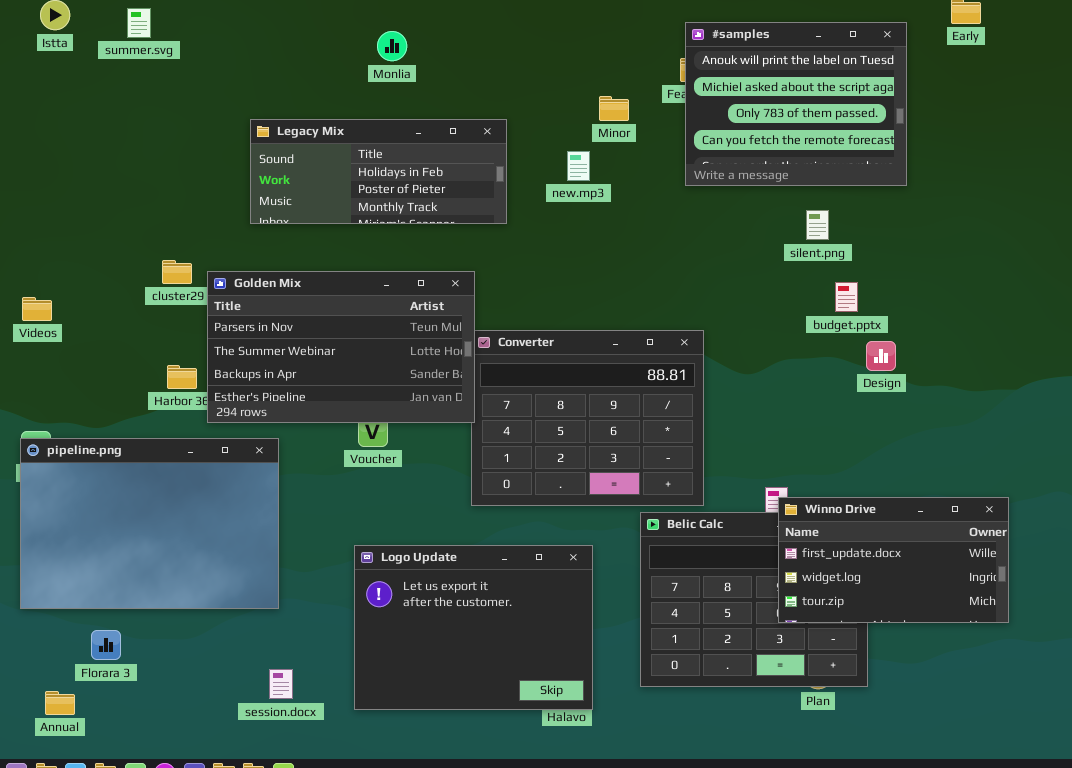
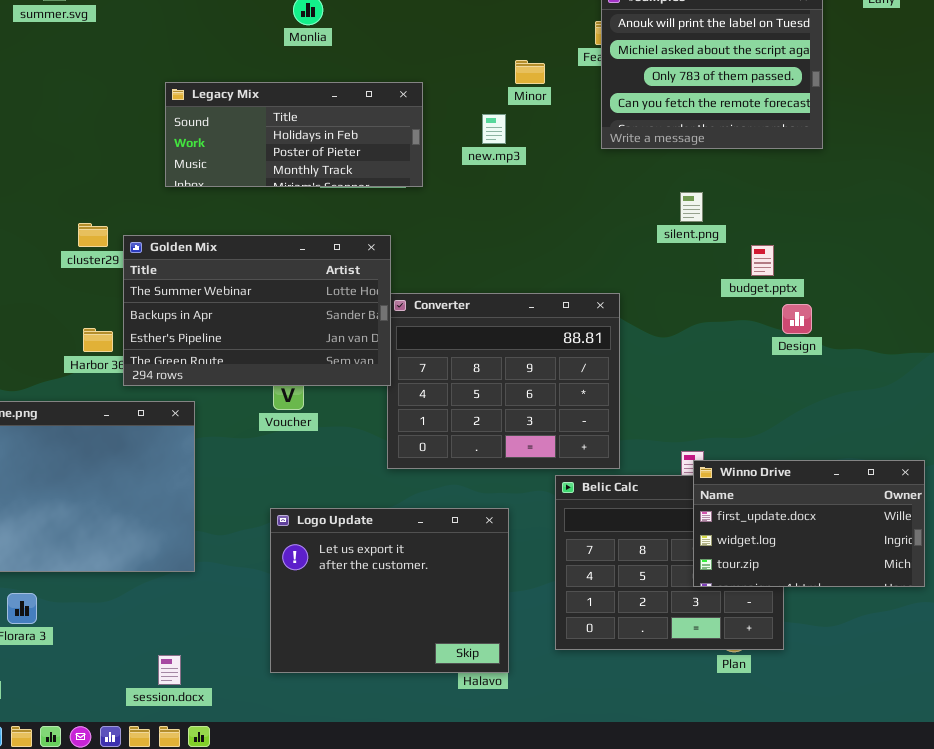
silent.png: [806,210,829,240] -> [680,192,703,222], moved
Golden Mix: [207,271,475,423] -> [123,235,391,386], scrolled down 1 row
session.docx: [269,669,293,699] -> [158,655,181,685], moved

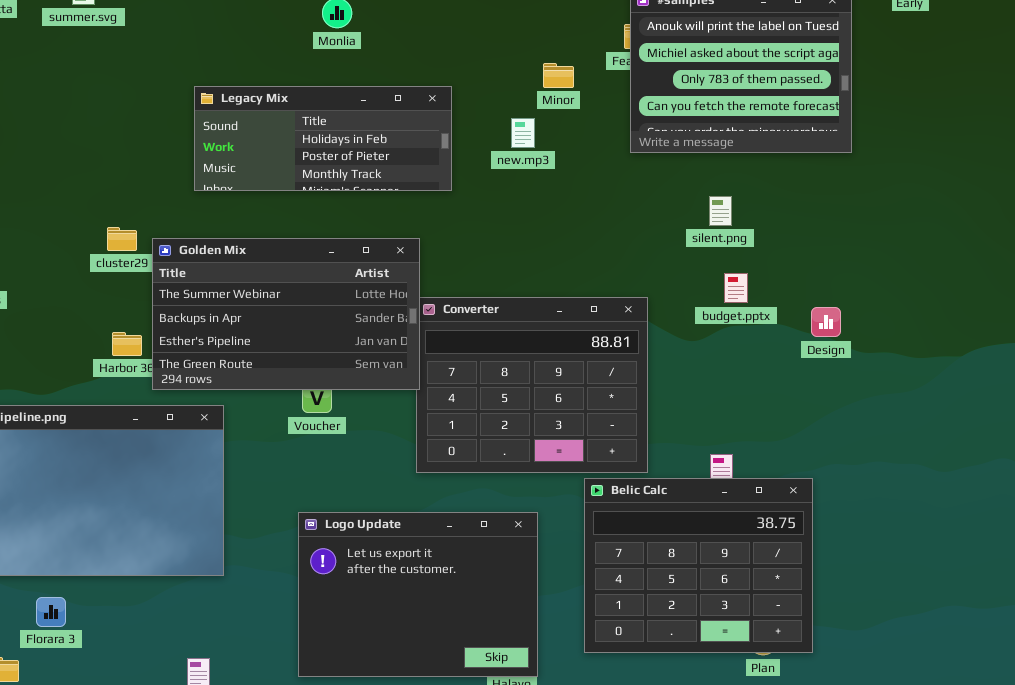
budget.pptx: [751,245,774,276] -> [724,273,748,303], moved
Winno Drive: [693,460,925,587] -> none, closed

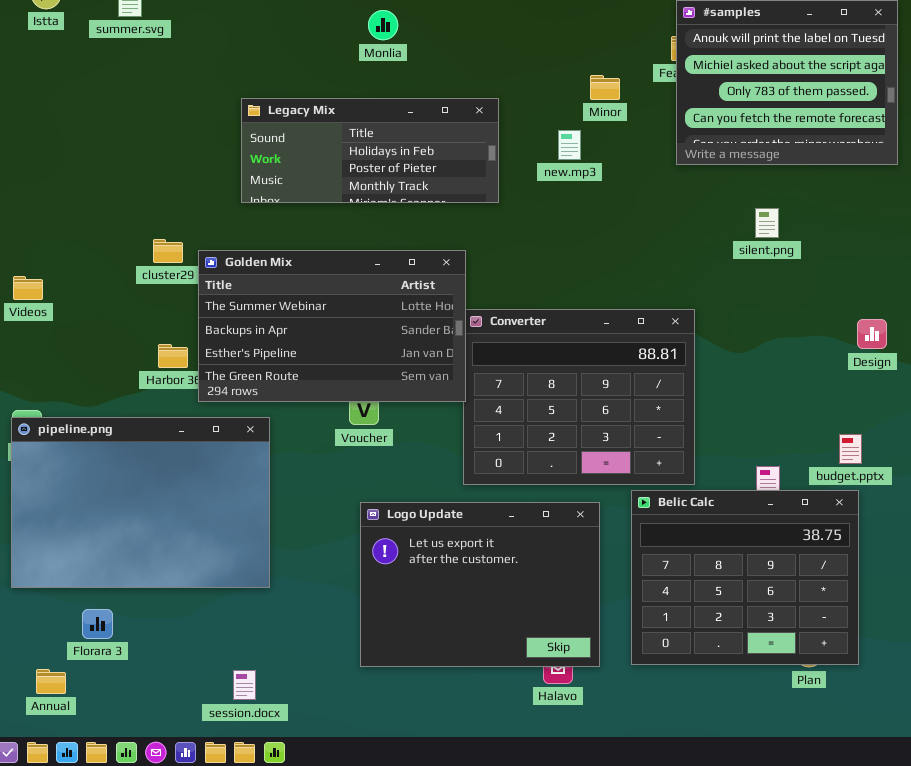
budget.pptx: [724,273,748,303] -> [839,434,862,464], moved
Logo Update: [298,512,538,677] -> [360,502,600,667], moved

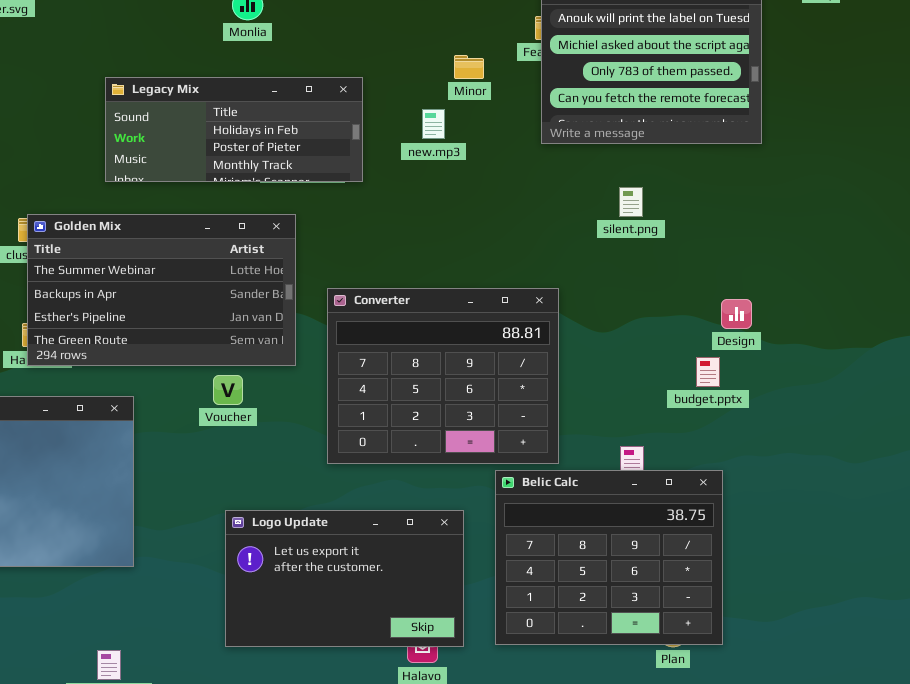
Golden Mix: [198,250,466,402] -> [27,214,296,366], moved
budget.pptx: [839,434,862,464] -> [696,357,720,387], moved
Logo Update: [360,502,600,667] -> [225,510,464,647], resized

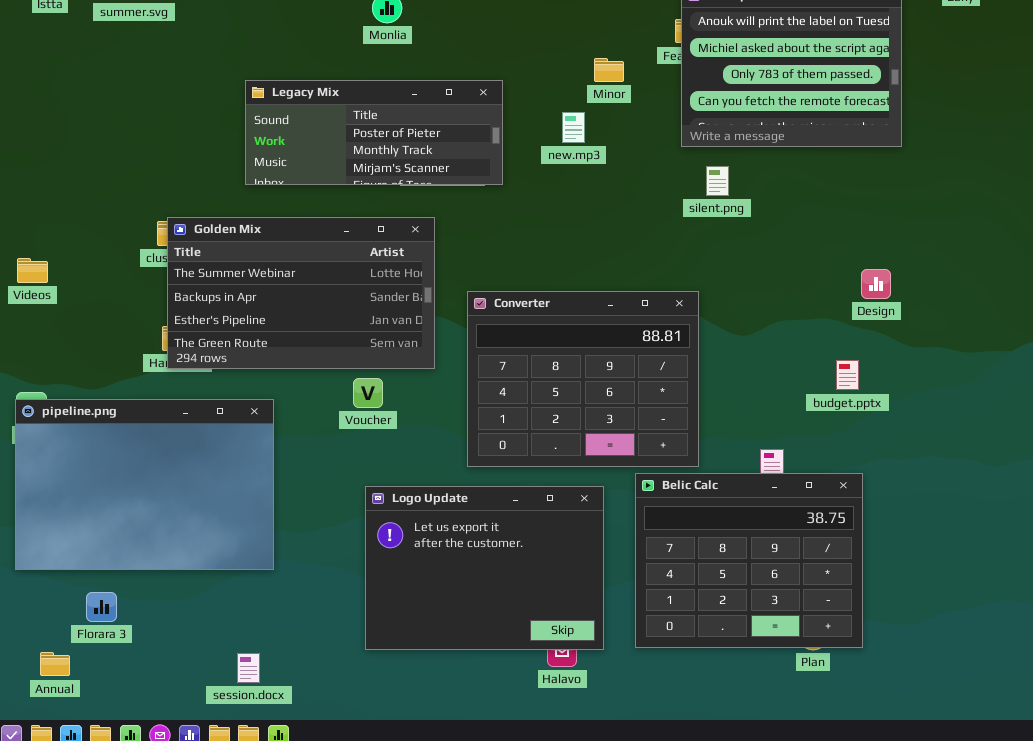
Legacy Mix: [105,77,363,182] -> [245,80,503,185], scrolled down 1 row
silent.png: [619,187,643,217] -> [706,166,729,196], moved
Design: [721,299,752,329] -> [861,269,891,299], moved
Logo Update: [225,510,464,647] -> [365,486,604,650], resized

